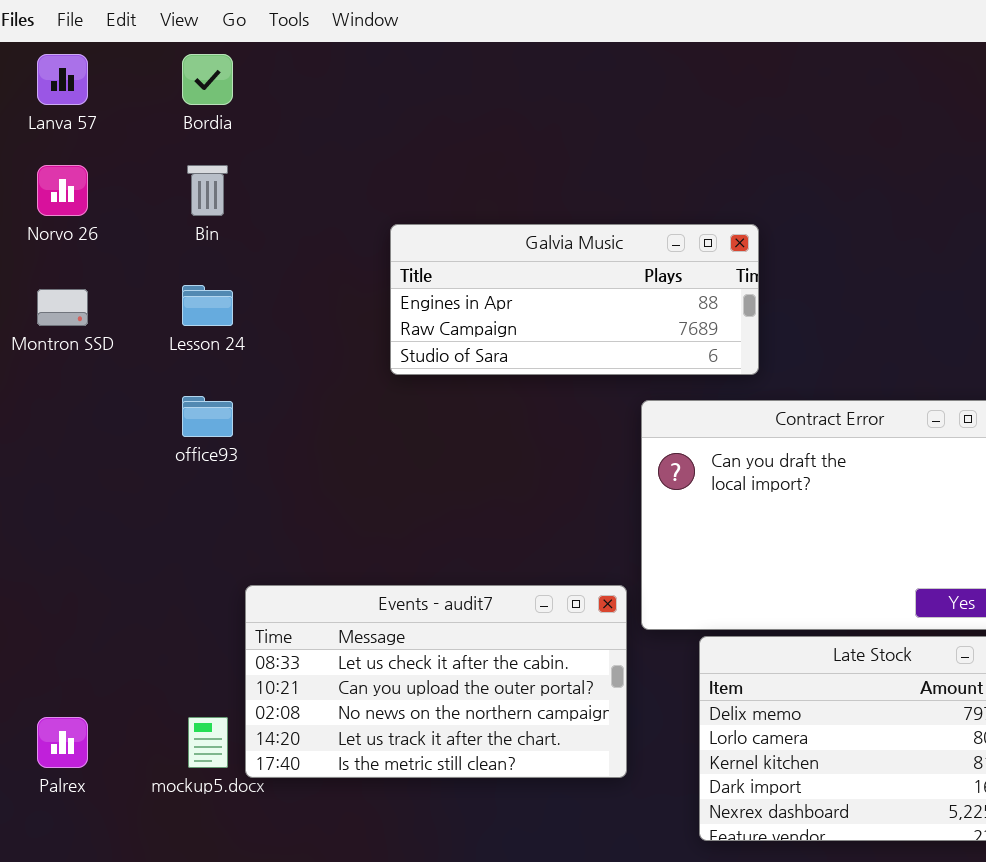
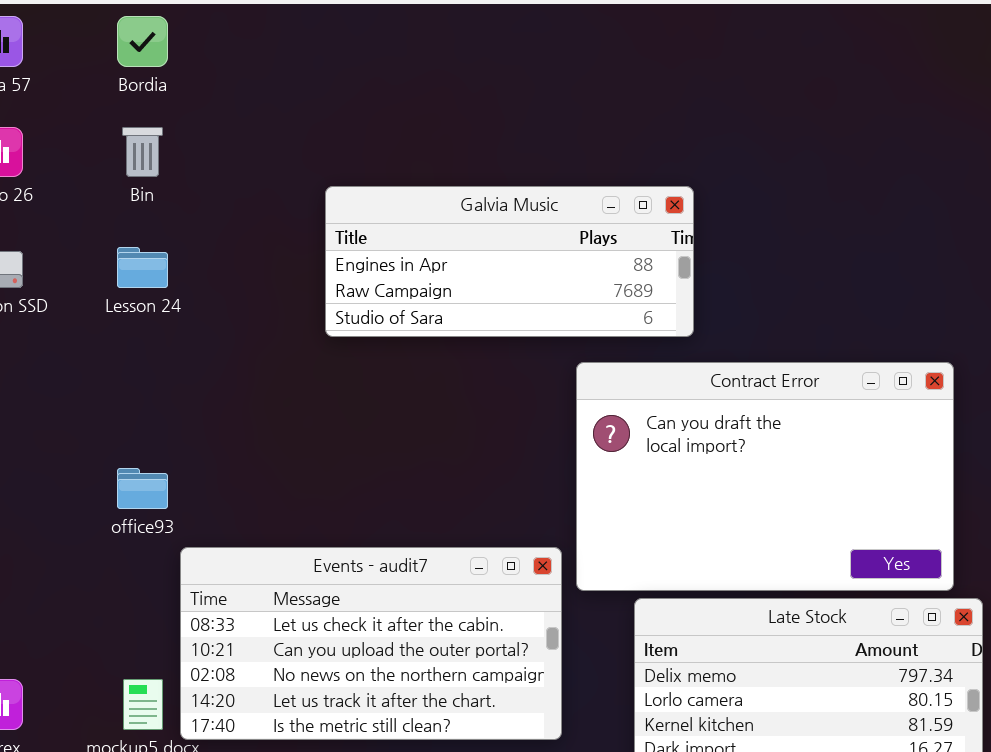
office93: [182,396,233,437] -> [117,468,168,509], moved

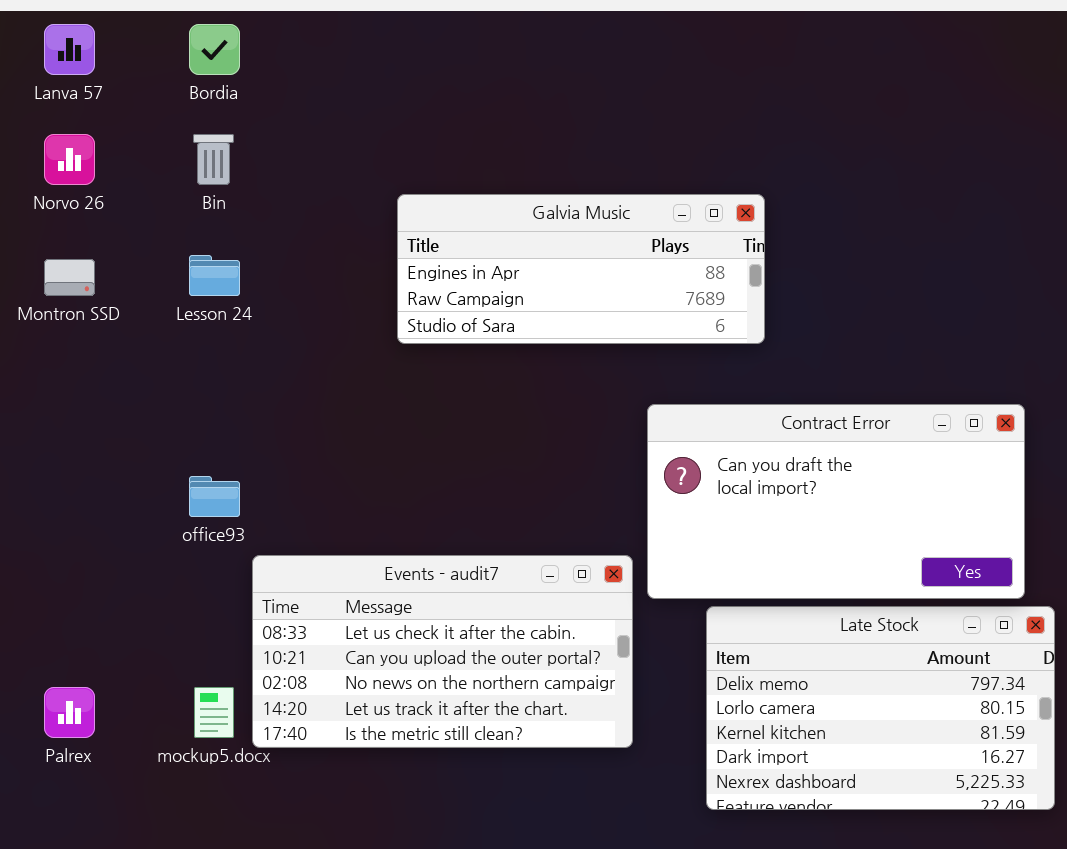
Contract Error: [576,362,954,591] -> [647,404,1025,599], resized

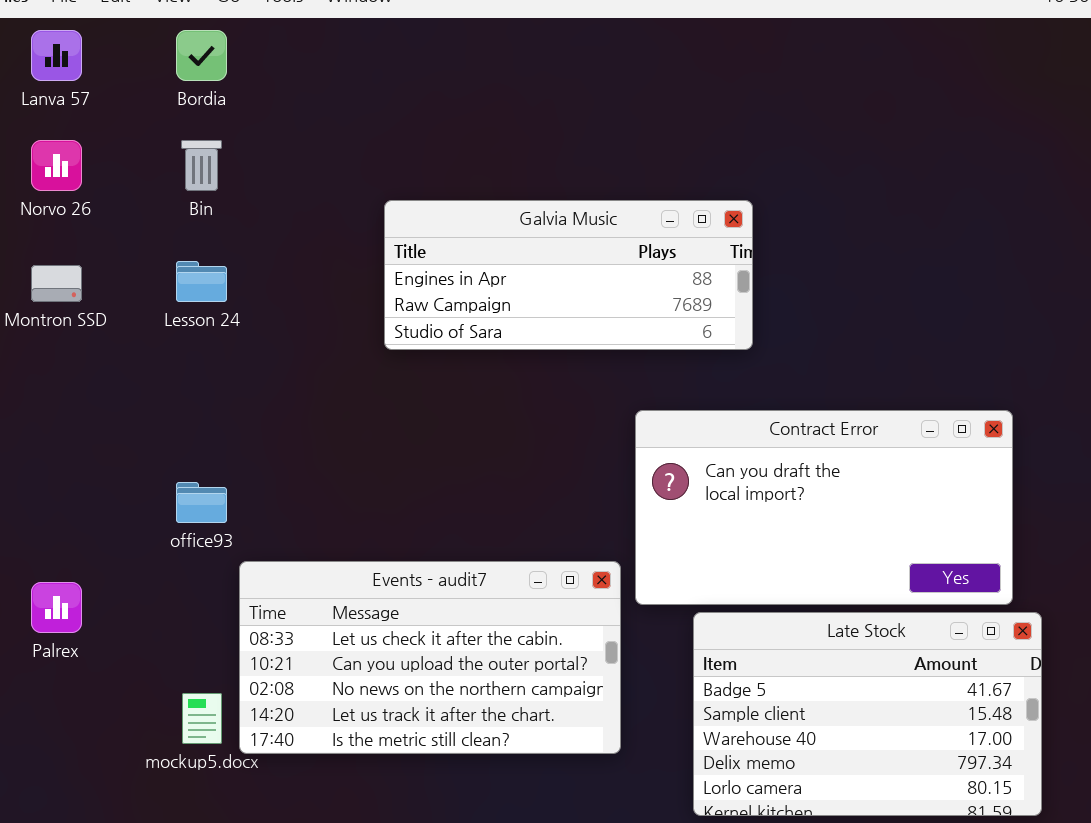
Late Stock: [706,606,1055,810] -> [693,612,1042,816], scrolled up 3 rows
Palrex: [44,687,95,738] -> [31,582,82,633], moved

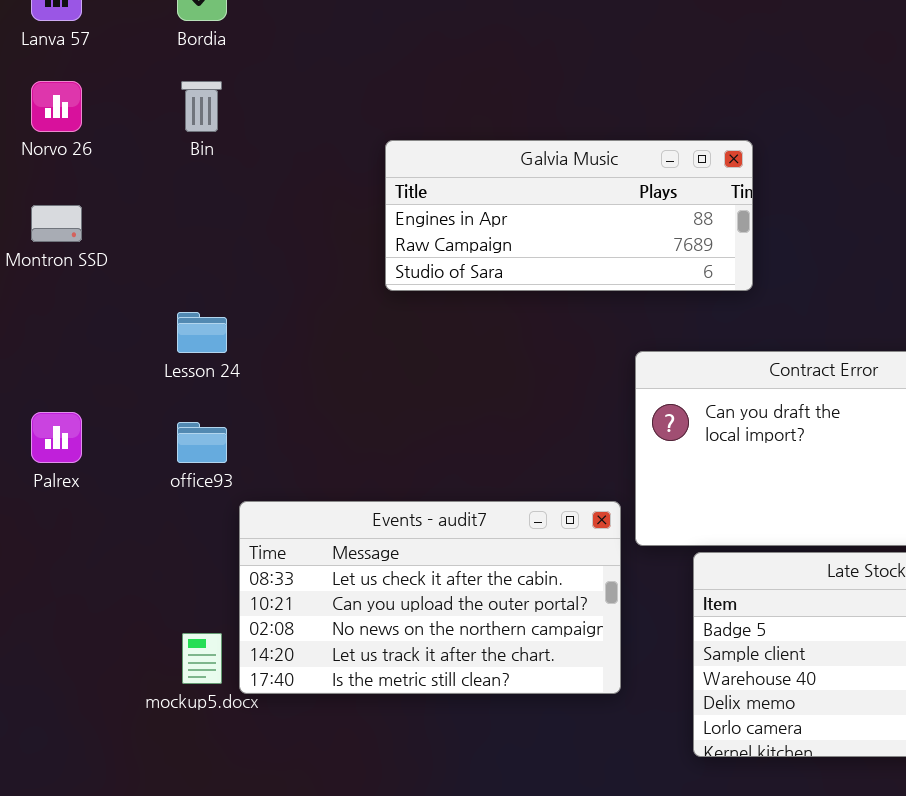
Lesson 24: [176,261,227,302] -> [177,312,227,353], moved
Palrex: [31,582,82,633] -> [31,412,82,463], moved

